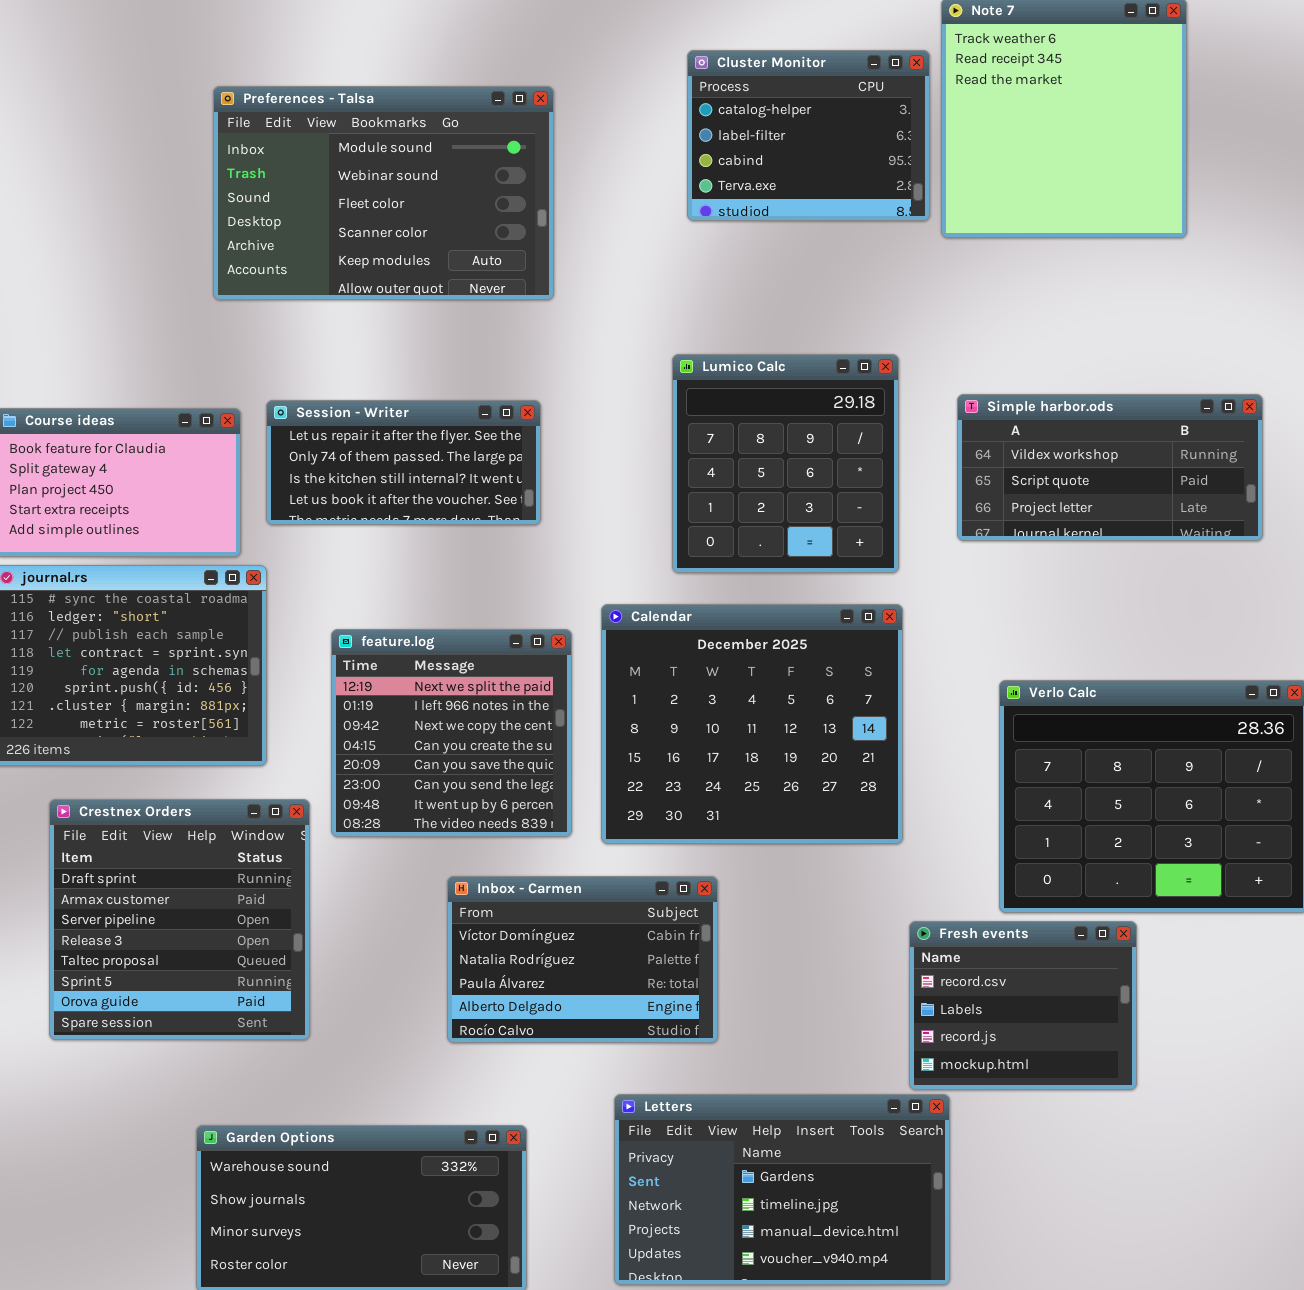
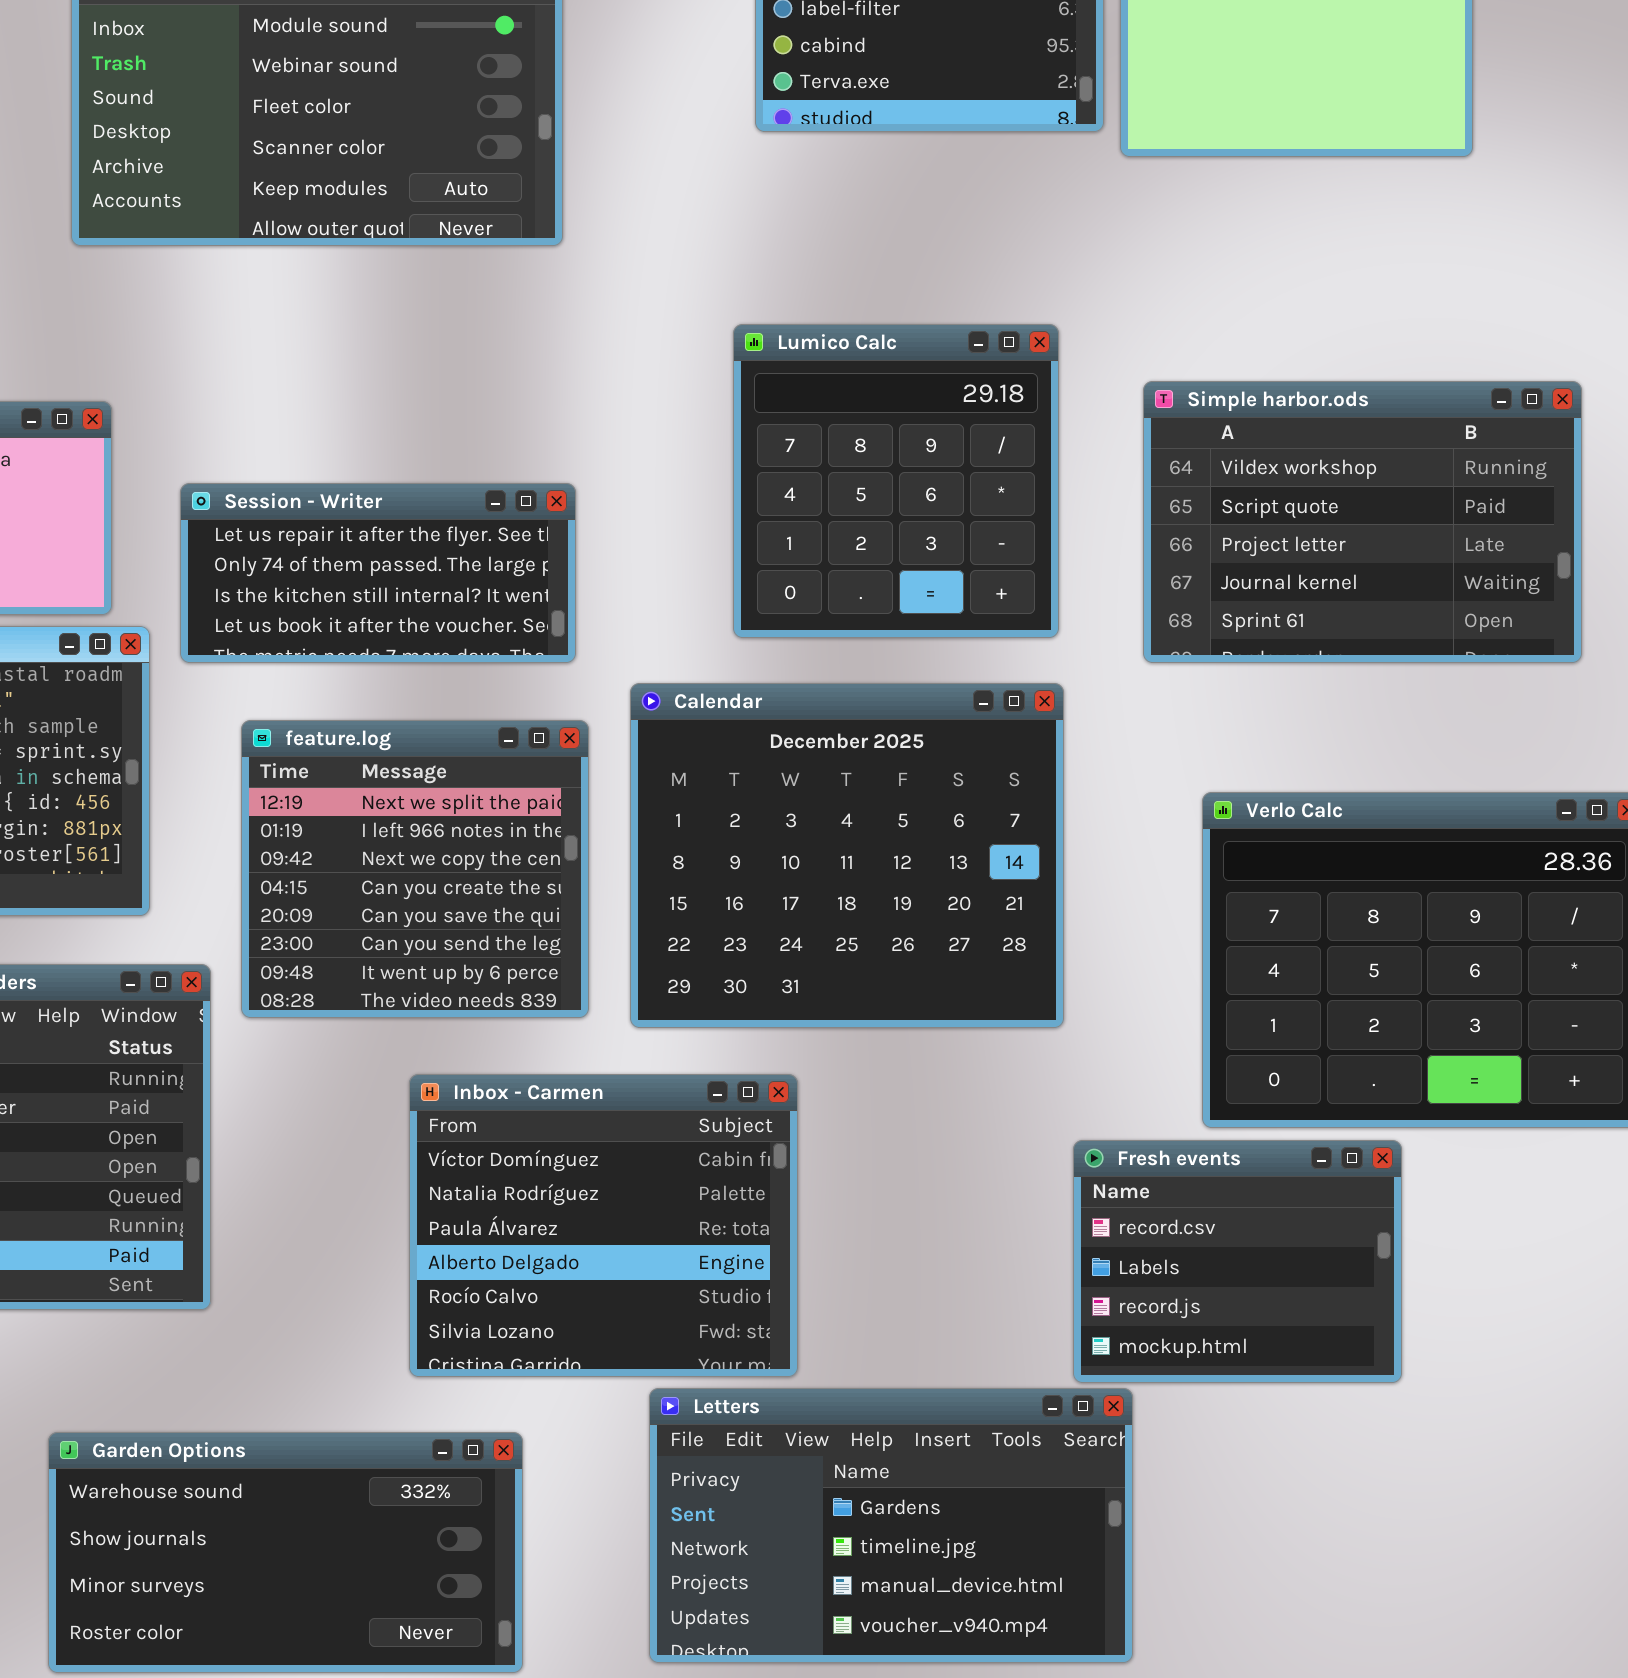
Simple harbor.ods: [957,394,1263,541] -> [1143,381,1582,663], resized
Session - Writer: [266,400,541,525] -> [180,483,576,663], moved
Inbox - Carmen: [447,876,718,1043] -> [409,1074,798,1377], resized

